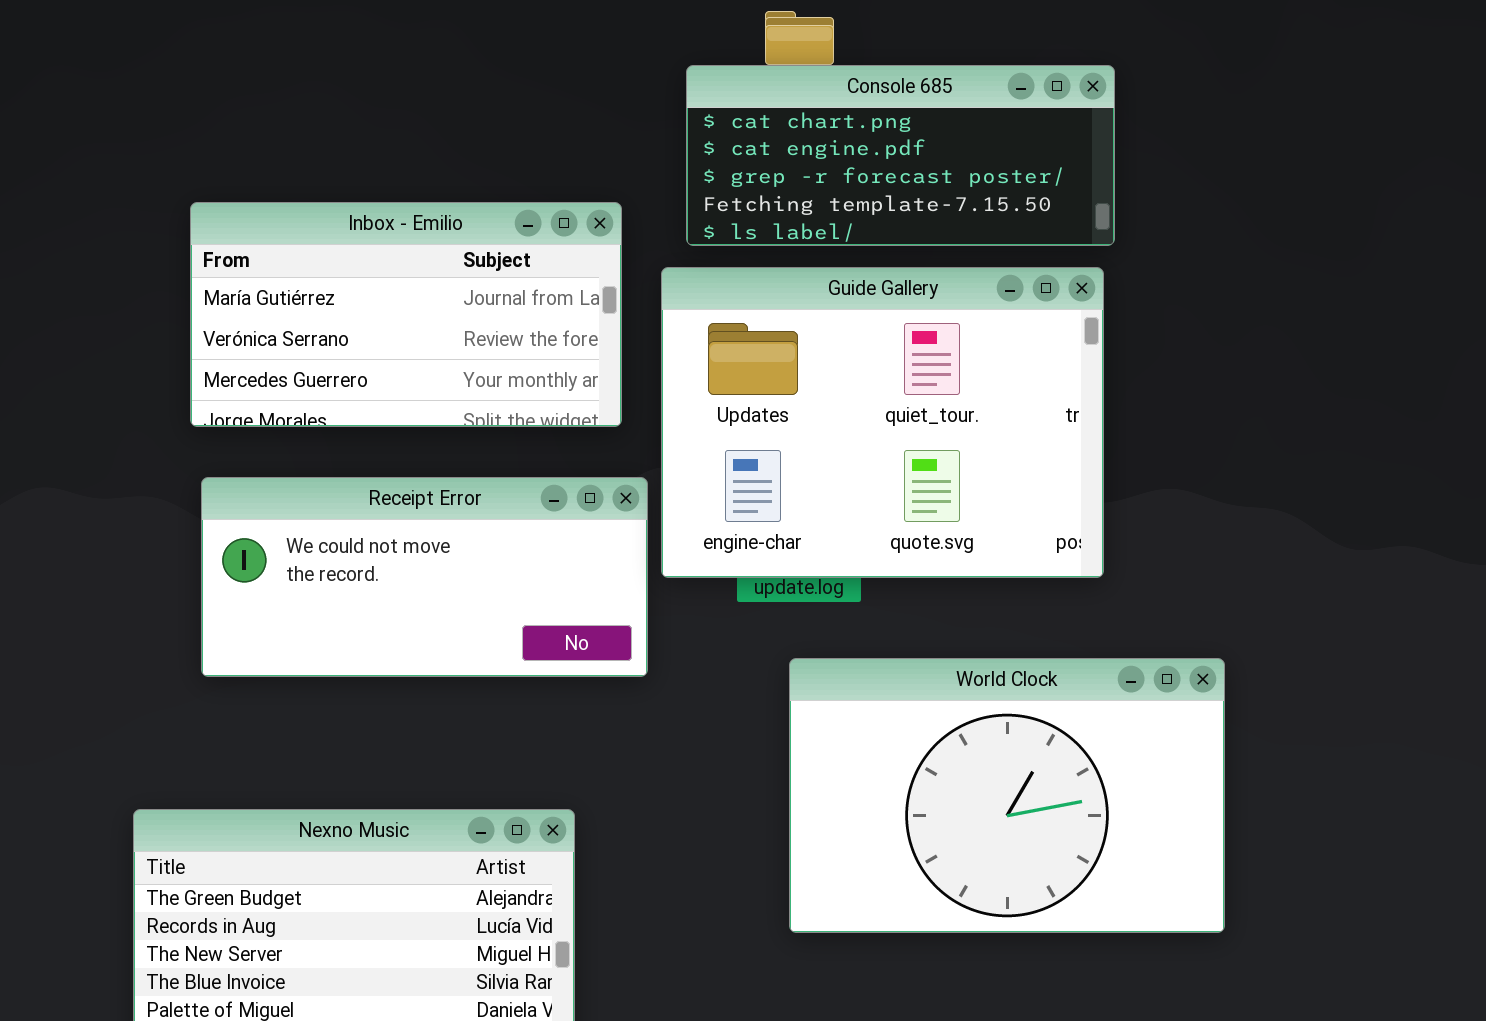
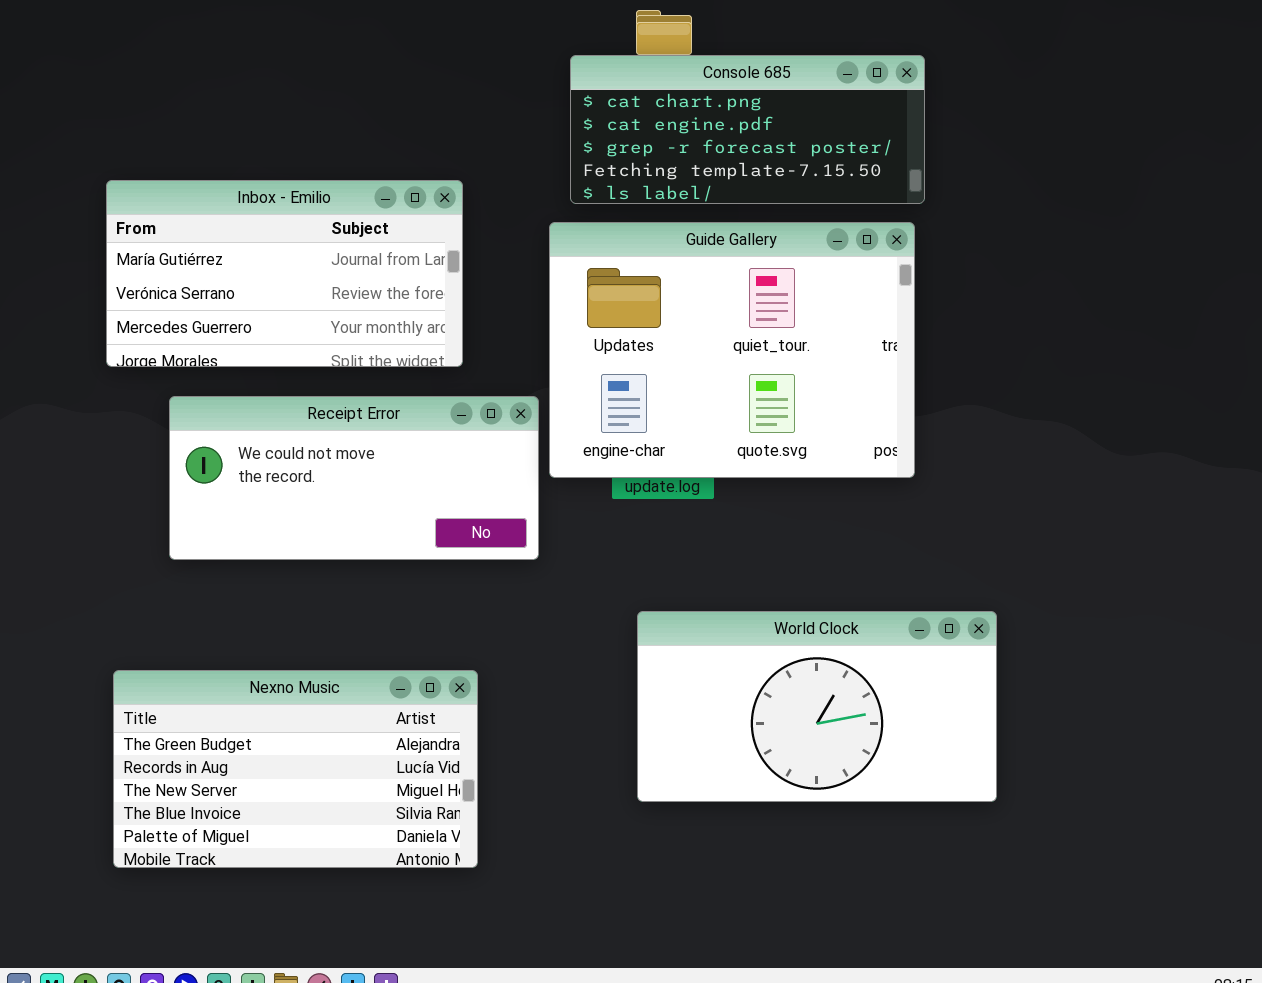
Inbox - Emilio: [190,202,622,427] -> [106,180,463,367], moved
World Clock: [789,658,1225,933] -> [637,611,997,802], moved, resized

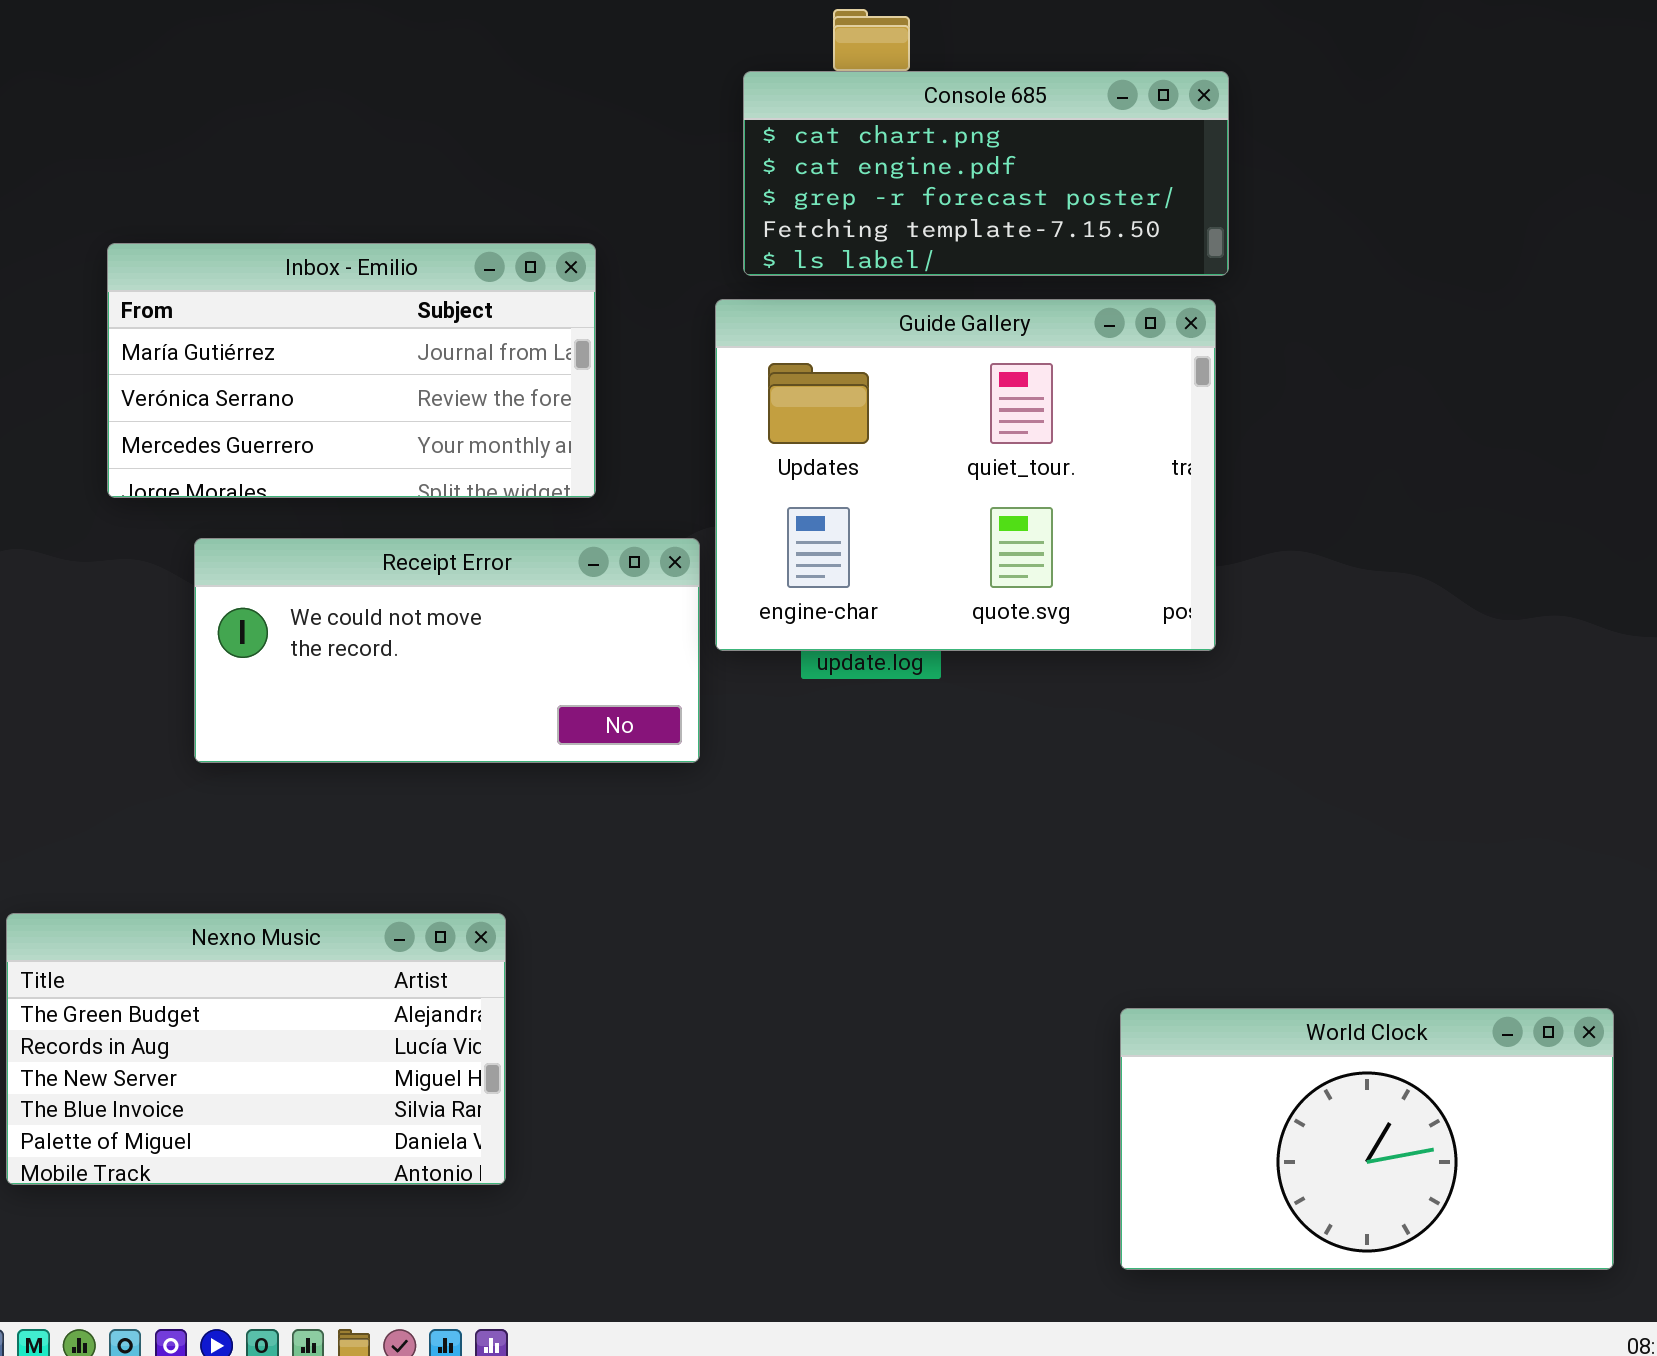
World Clock: [637,611,997,802] -> [1120,1008,1614,1270], moved
Nexno Music: [113,670,478,868] -> [6,913,506,1185], moved

